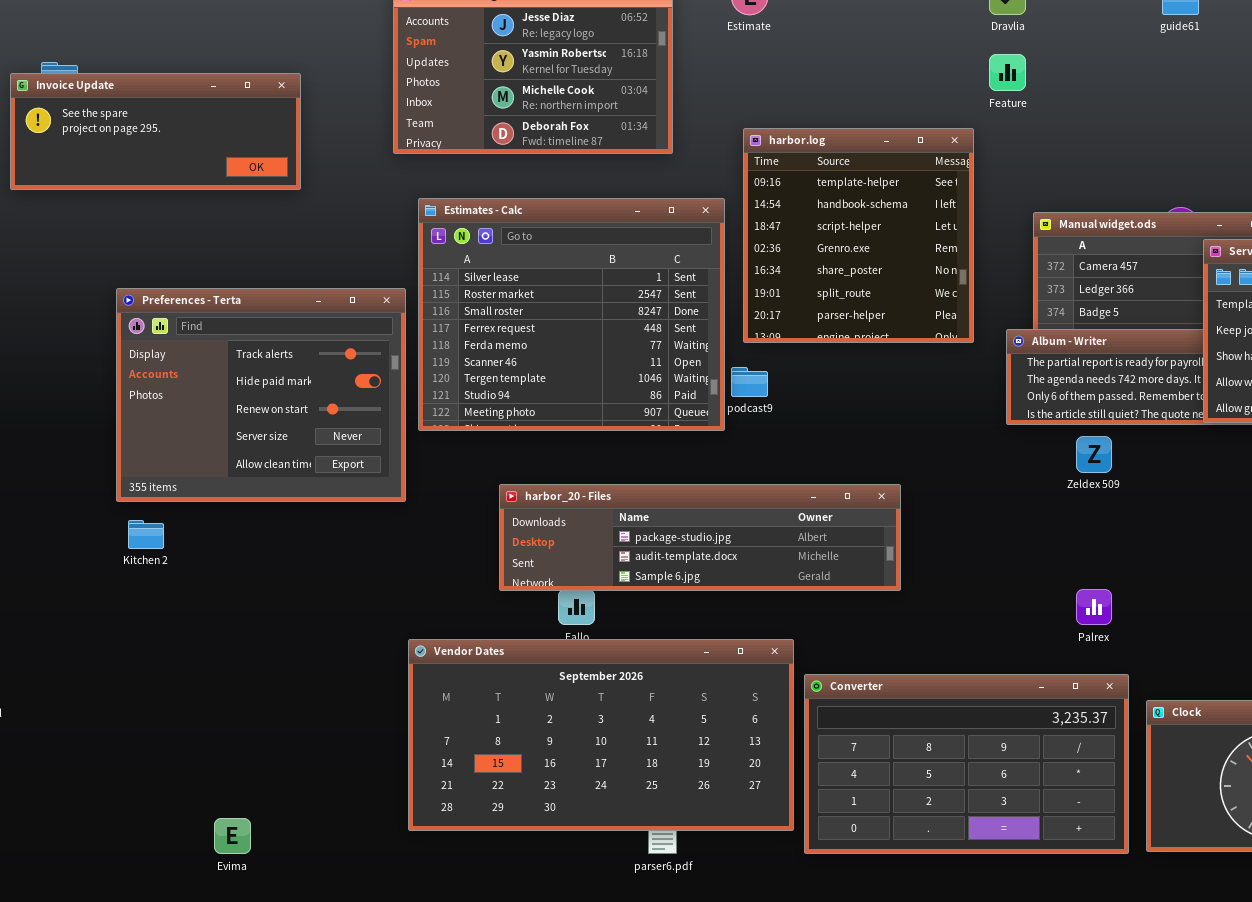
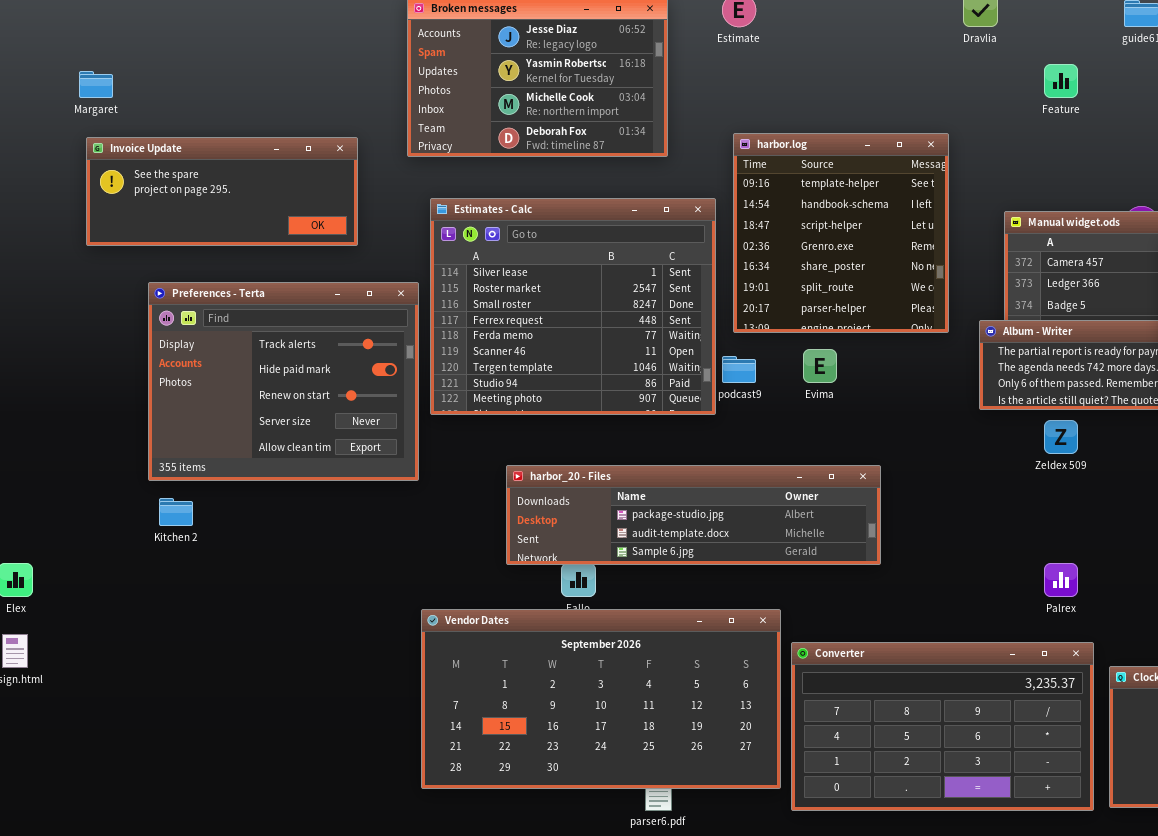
Feature: [989,54,1026,91] -> [1044,64,1078,98], moved
Invoice Update: [10,73,301,190] -> [86,137,358,246], moved
Evima: [214,818,251,854] -> [803,349,837,383], moved

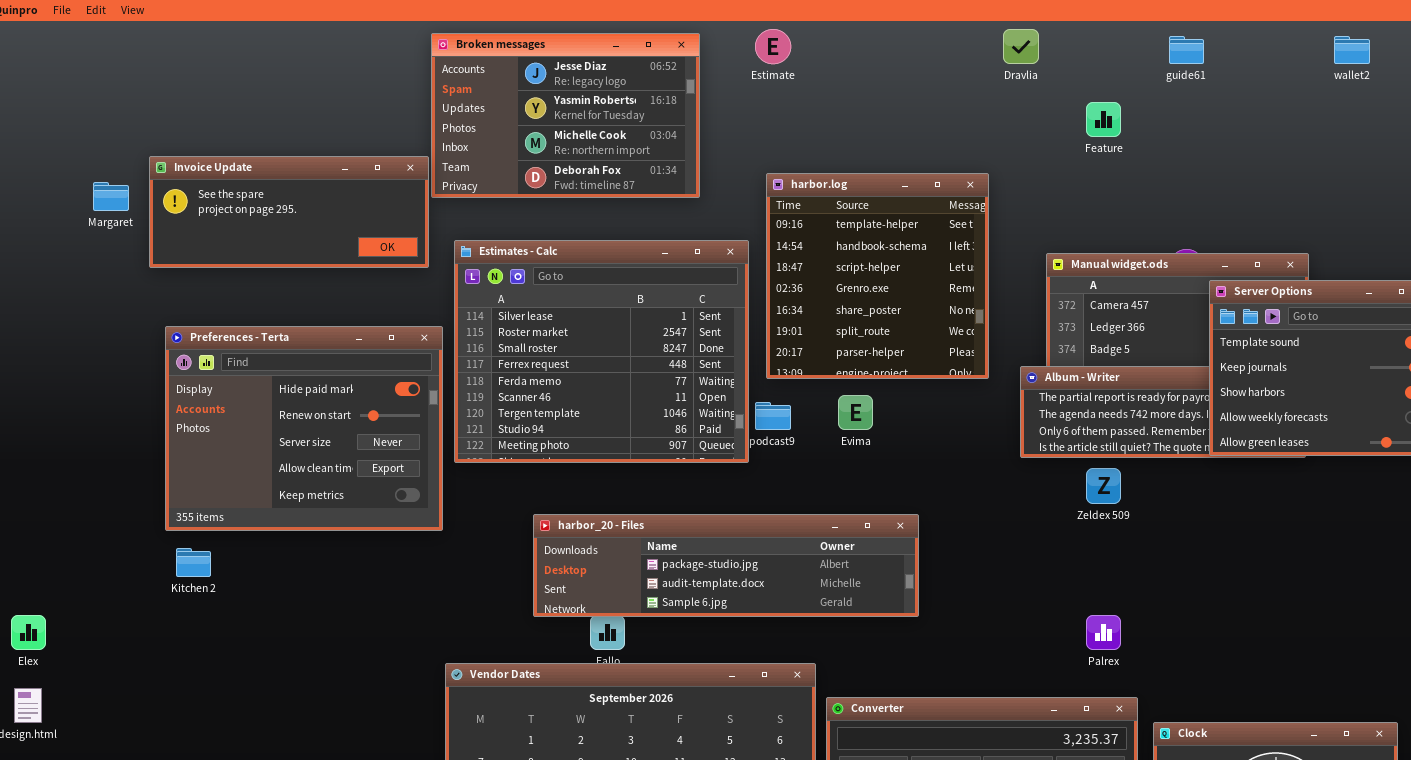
Margaret: [79,71,113,98] -> [93,182,129,211], moved
Invoice Update: [86,137,358,246] -> [149,156,429,268], moved
Preferences - Terta: [148,282,419,481] -> [165,326,443,531], scrolled down 1 row

